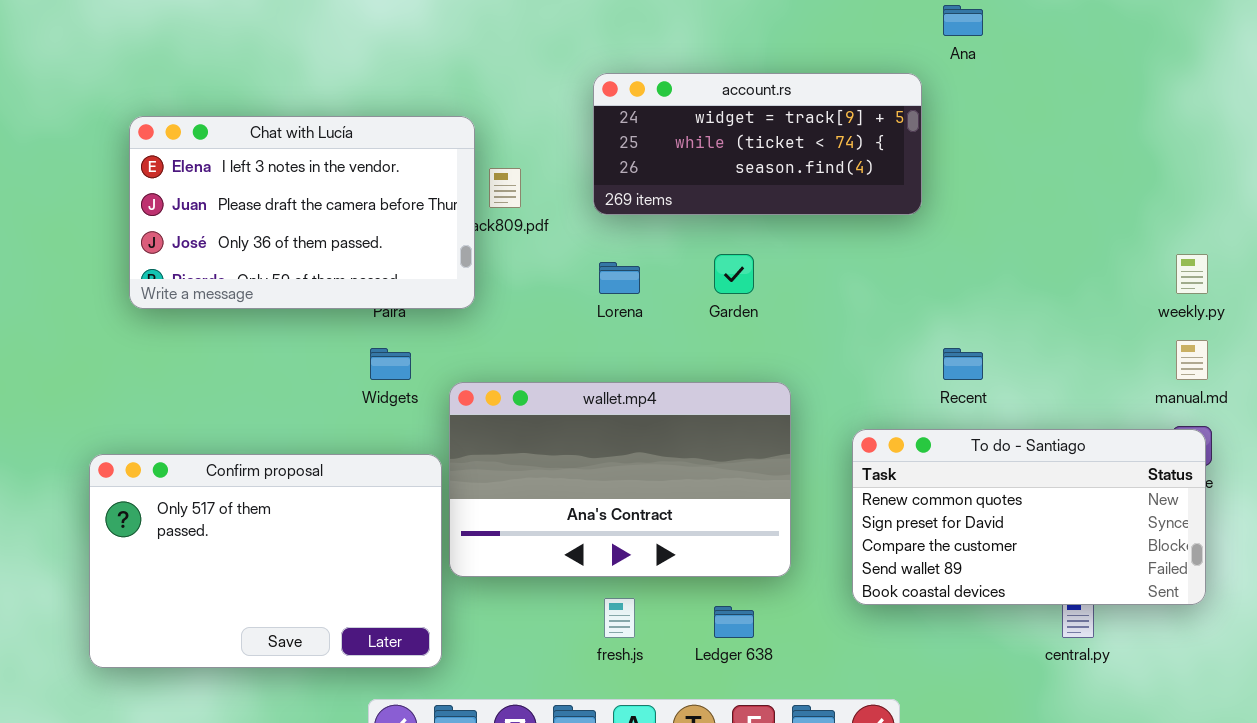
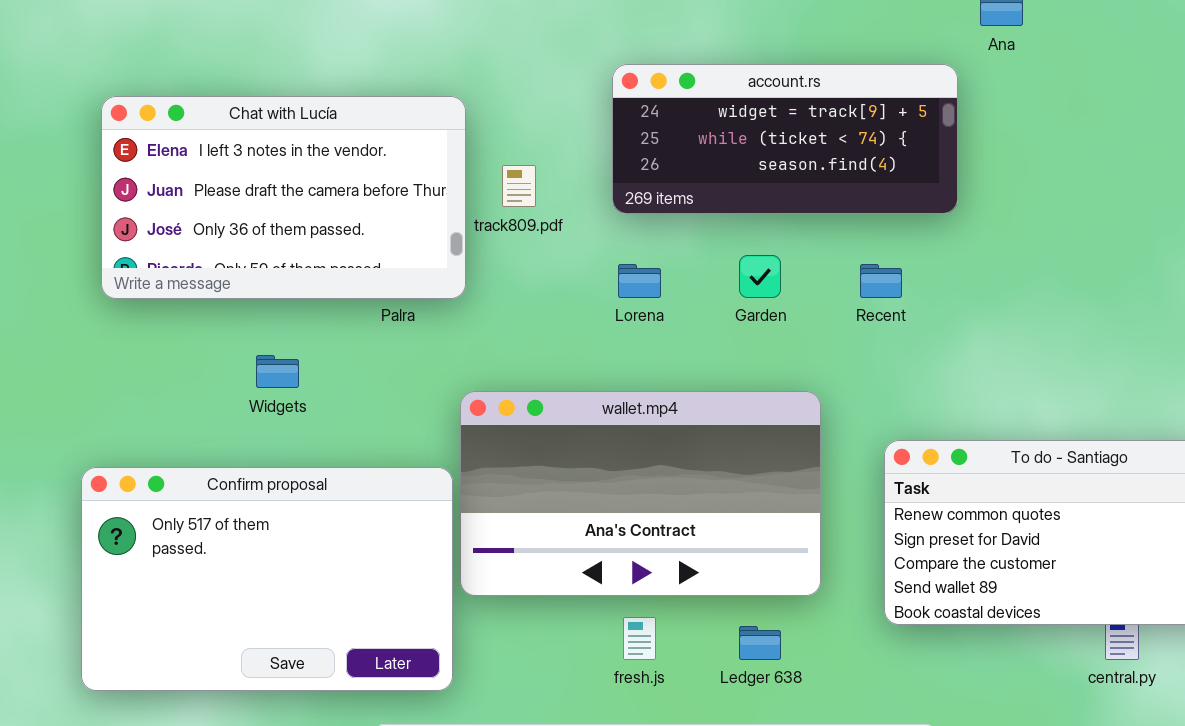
Chat with Lucía: [129,116,475,309] -> [101,96,466,299], moved
Widgets: [370,348,411,380] -> [256,355,299,388], moved
Recent: [943,348,983,380] -> [860,264,902,298], moved

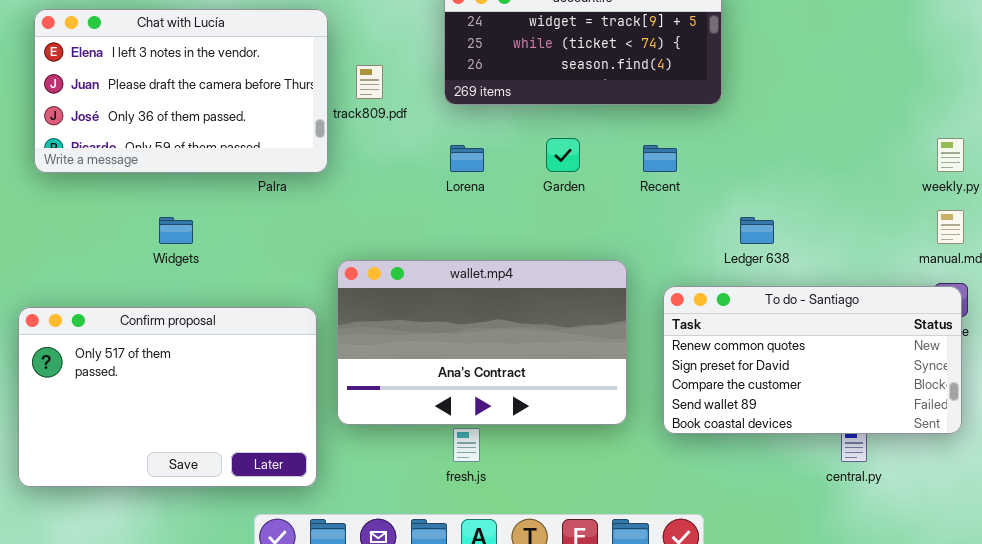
wallet.mp4: [460,391,821,596] -> [337,260,627,425], moved
Ledger 638: [739,626,781,660] -> [740,217,774,244], moved

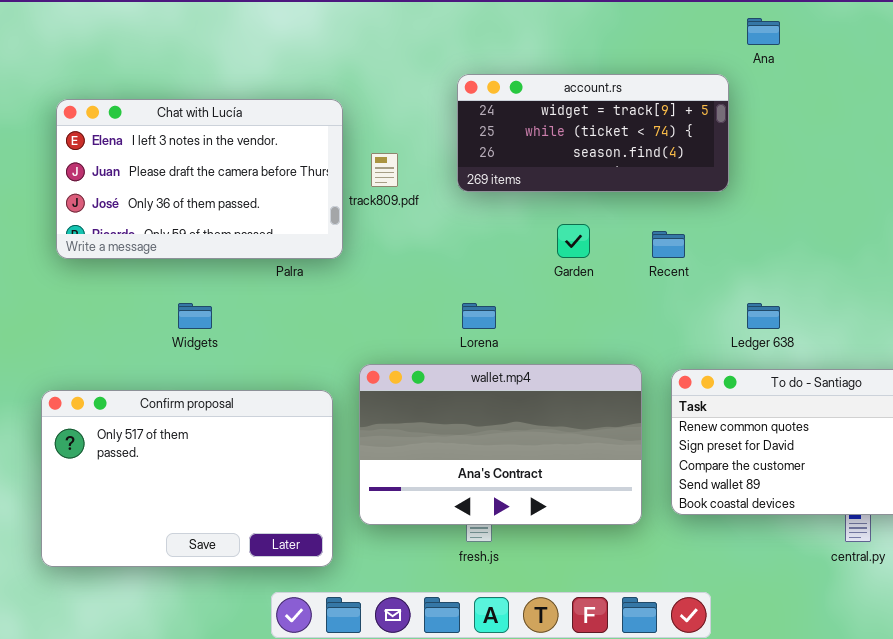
Lorena: [450,145,484,172] -> [462,303,496,329], moved
wallet.mp4: [337,260,627,425] -> [359,364,642,525], moved

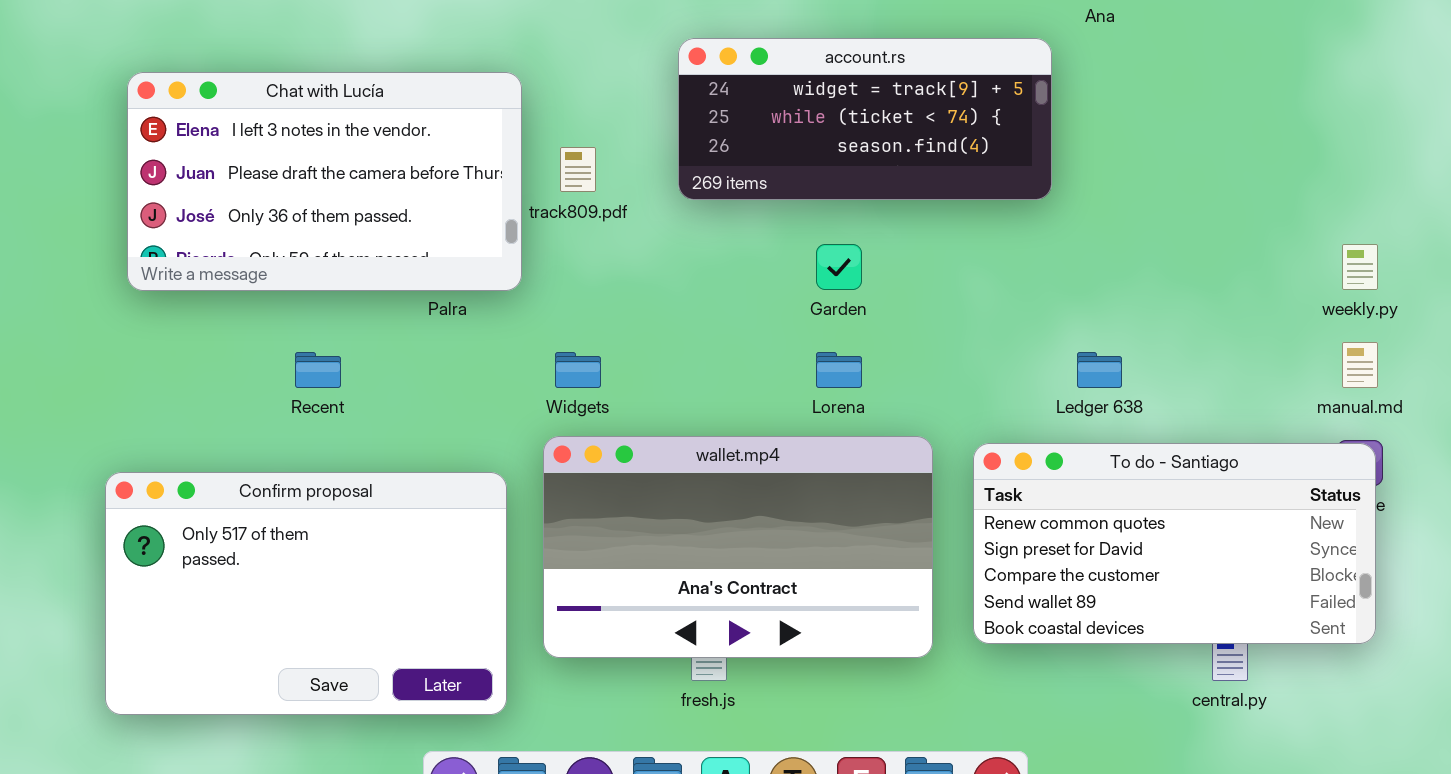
Recent: [652,231,685,258] -> [295,352,341,388], moved
Widgets: [178,303,212,329] -> [555,352,601,388], moved
Lorena: [462,303,496,329] -> [816,352,862,388], moved

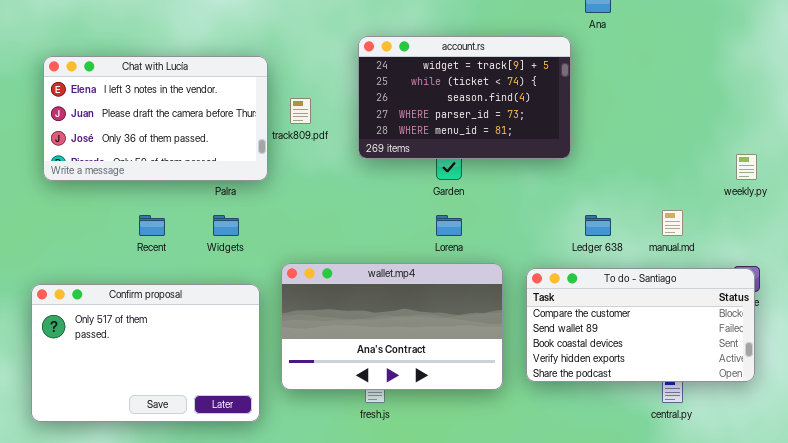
account.rs: [678,38,1052,200] -> [358,36,571,159], resized
manual.md: [1342,342,1378,388] -> [662,210,683,236], moved
Widgets: [555,352,601,388] -> [213,215,239,236], moved
To do - Santiago: [973,443,1376,644] -> [526,268,755,382], scrolled down 2 rows

